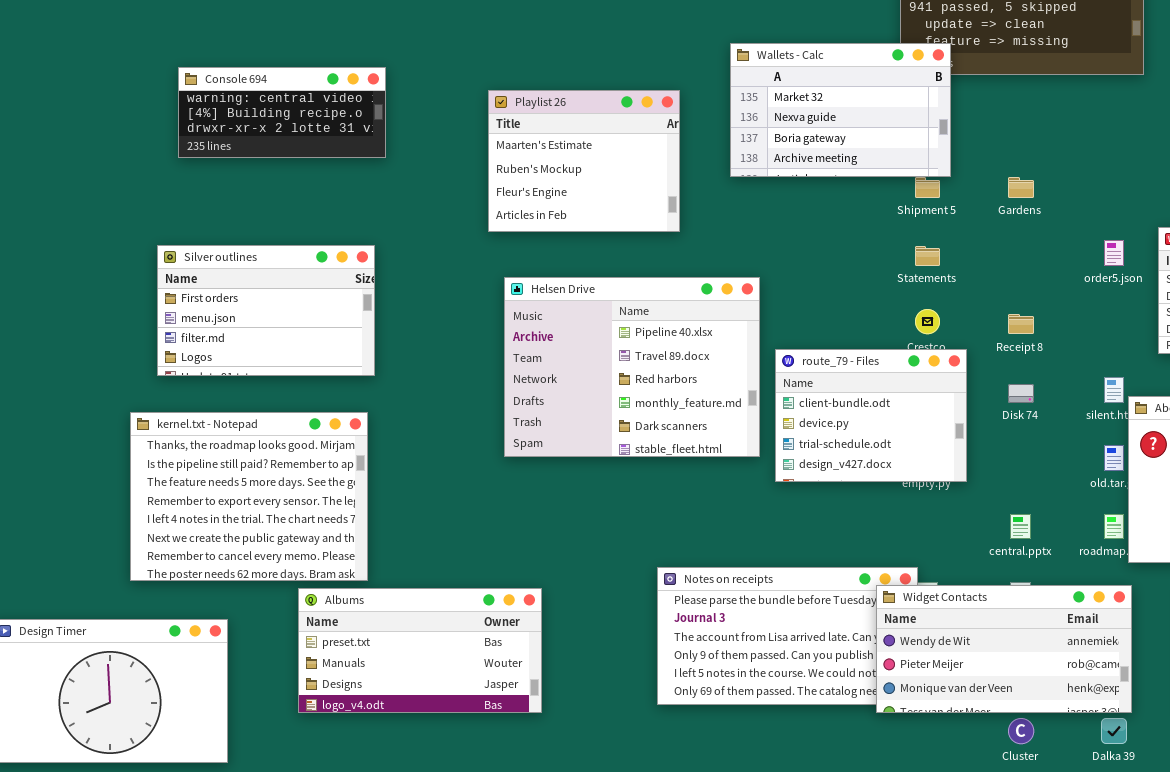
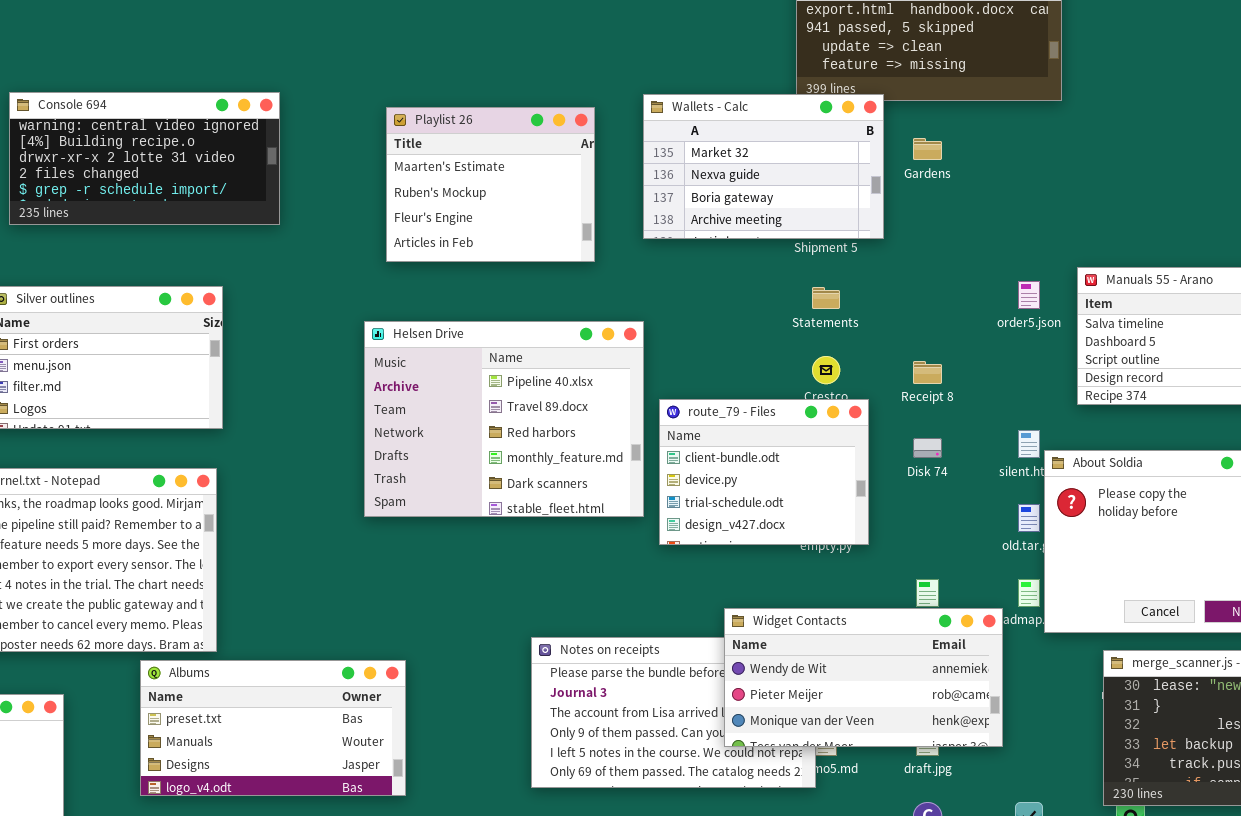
Wallets - Calc: [730,43,951,177] -> [643,94,884,239], moved
Console 694: [178,67,386,158] -> [9,92,280,225], resized
Playlist 26: [488,90,680,232] -> [386,107,595,262], moved
Gardens: [1008,177,1034,198] -> [913,138,942,160], moved
Widget Contacts: [876,585,1132,713] -> [724,608,1003,747], moved

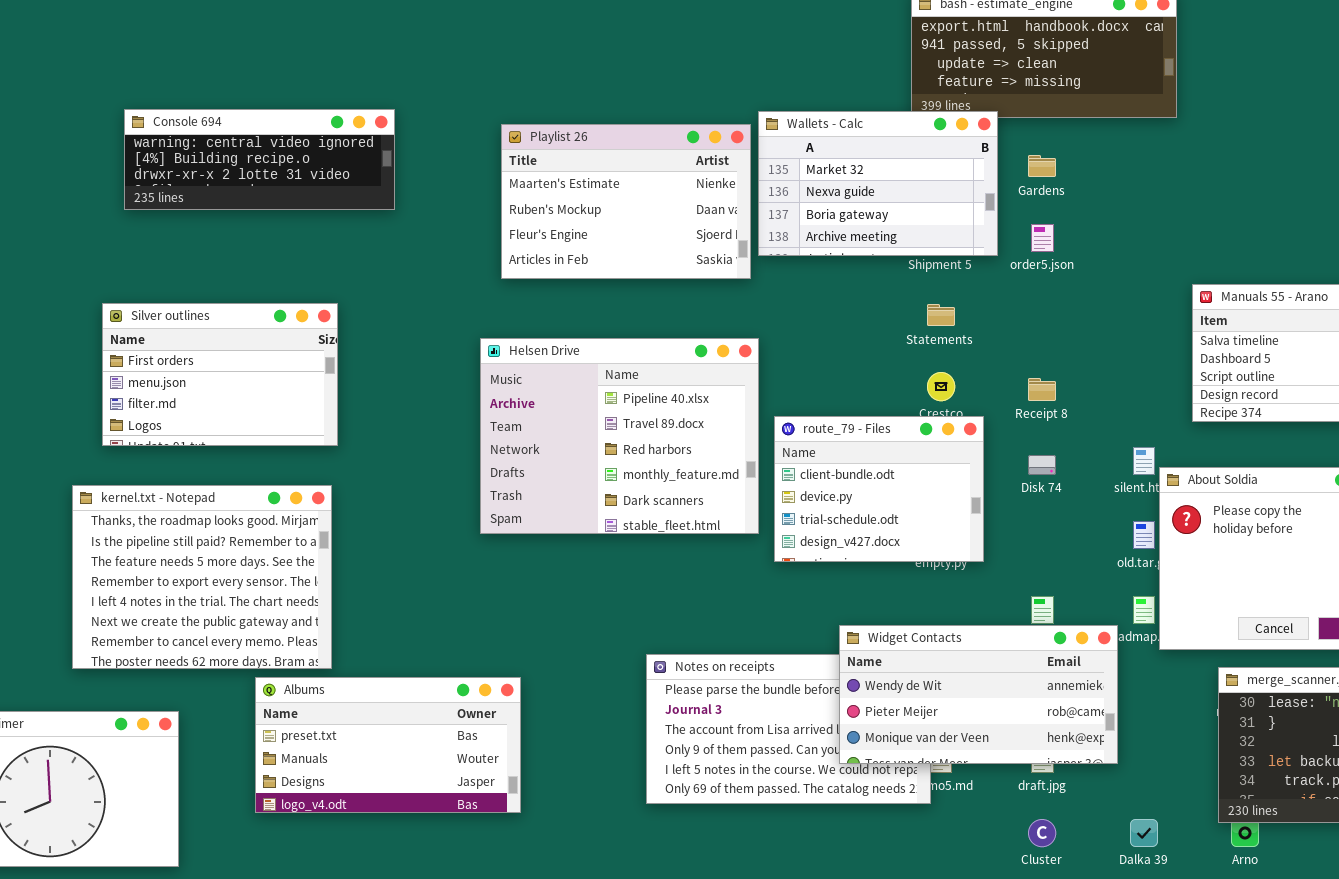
Console 694: [9,92,280,225] -> [124,109,395,210], resized
Playlist 26: [386,107,595,262] -> [501,124,751,279], resized
order5.json: [1018,281,1040,309] -> [1031,224,1054,252], moved

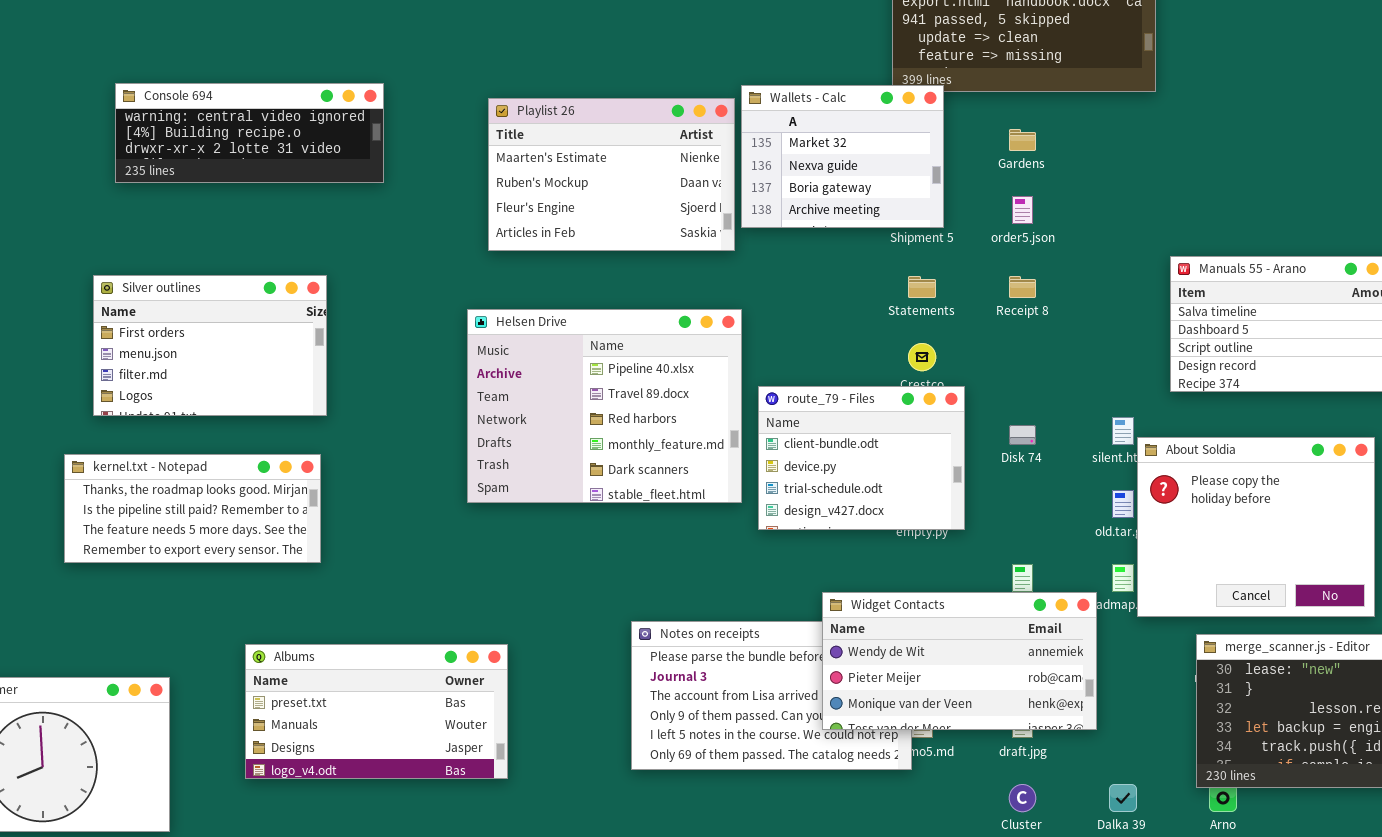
Wallets - Calc: [758,111,998,256] -> [741,85,944,228], resized
Receipt 8: [1028,378,1056,401] -> [1009,276,1036,298], moved
kernel.txt - Notepad: [72,485,332,669] -> [64,454,321,563], resized

